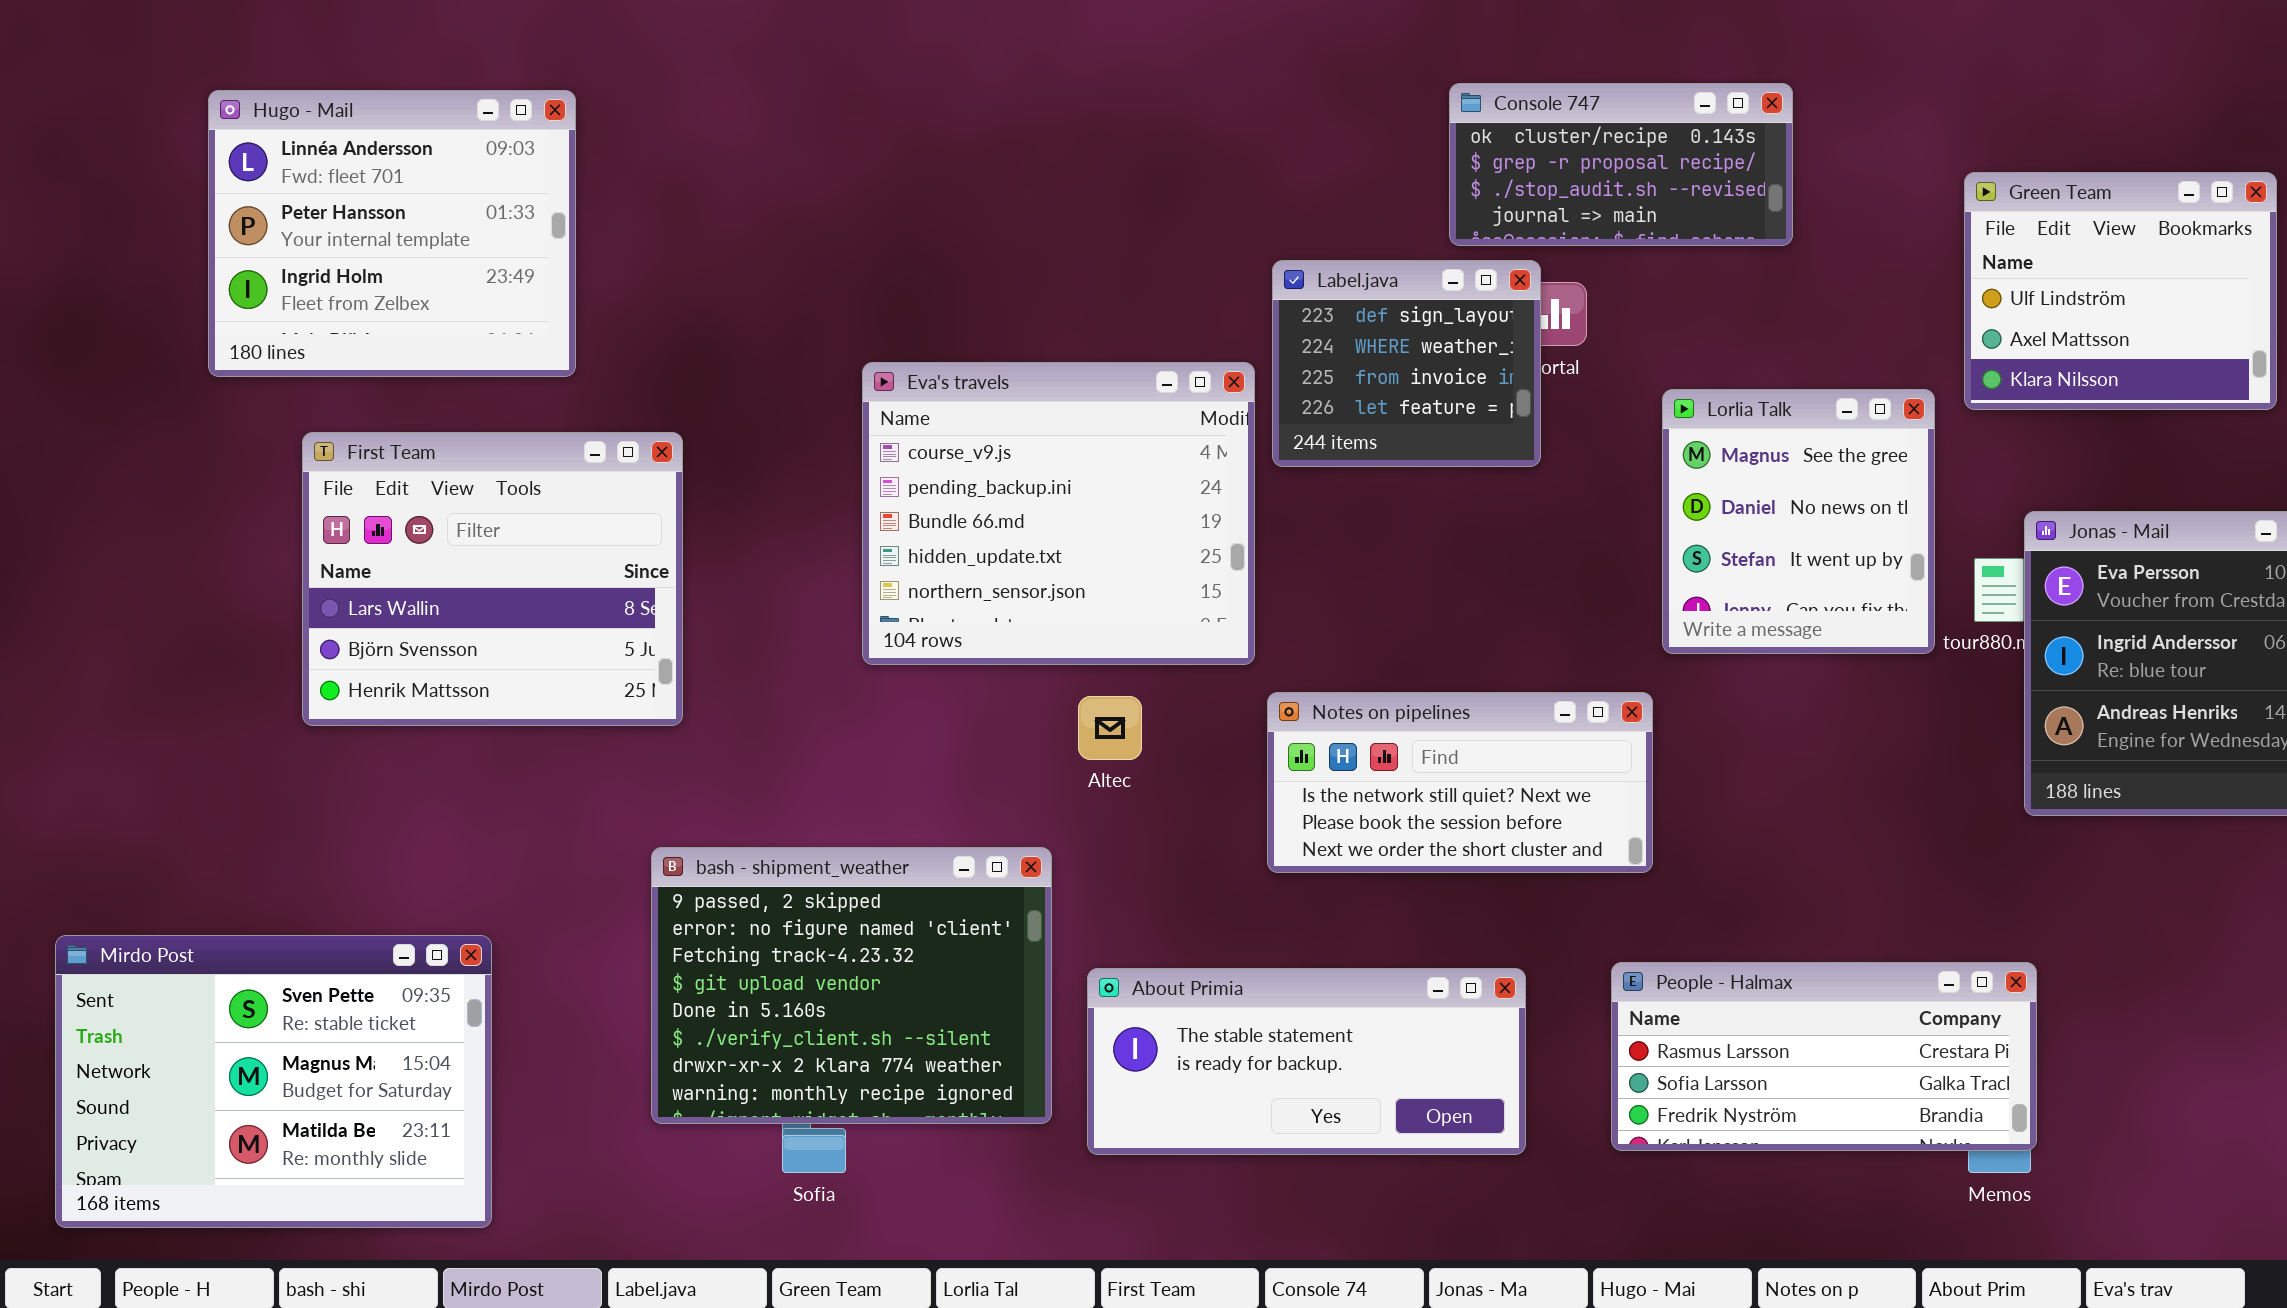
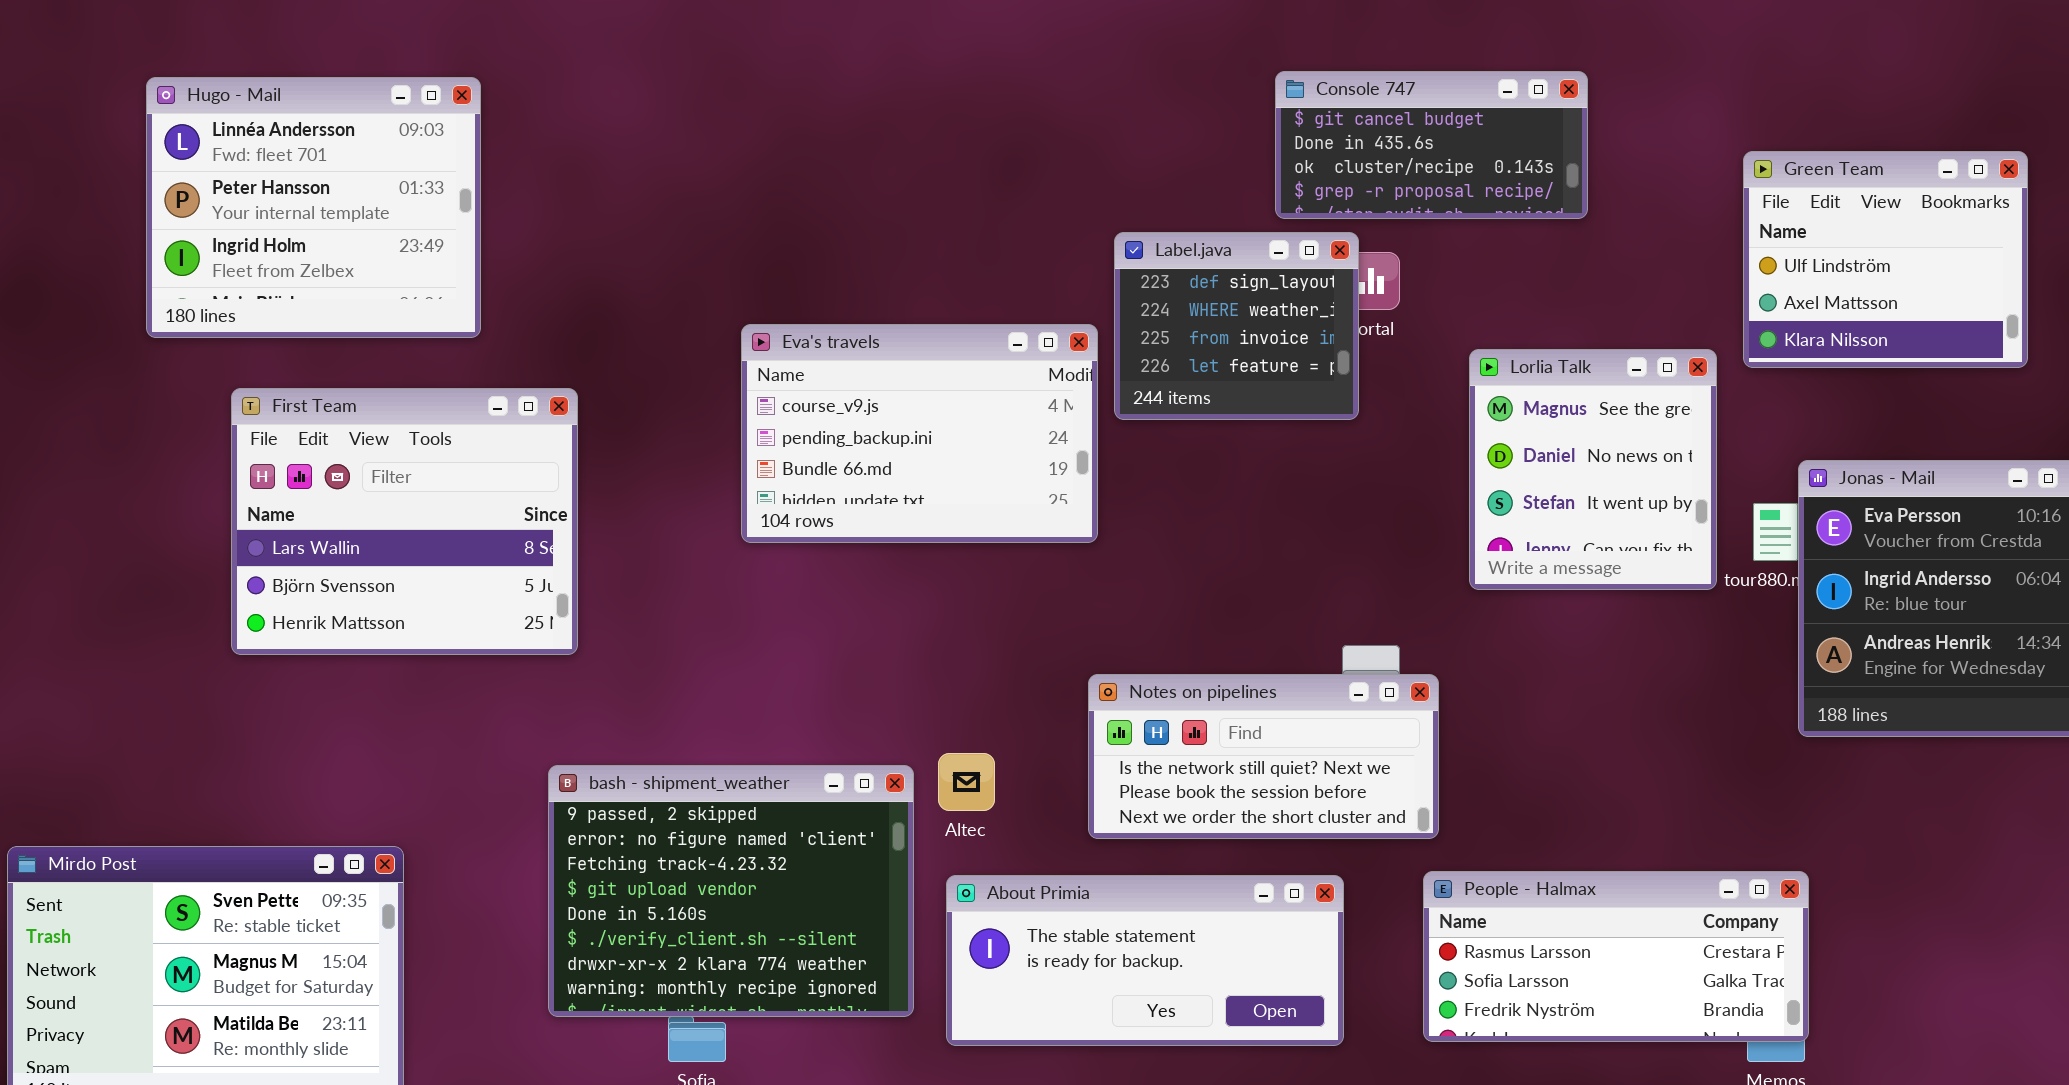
Console 747: [1449,83,1793,246] -> [1275,71,1588,219], scrolled up 2 rows
Eva's travels: [862,362,1255,665] -> [741,324,1098,543], resized
Notes on pipelines: [1267,692,1653,873] -> [1088,674,1439,839], moved
Altec: [1078,696,1142,760] -> [938,753,995,811], moved

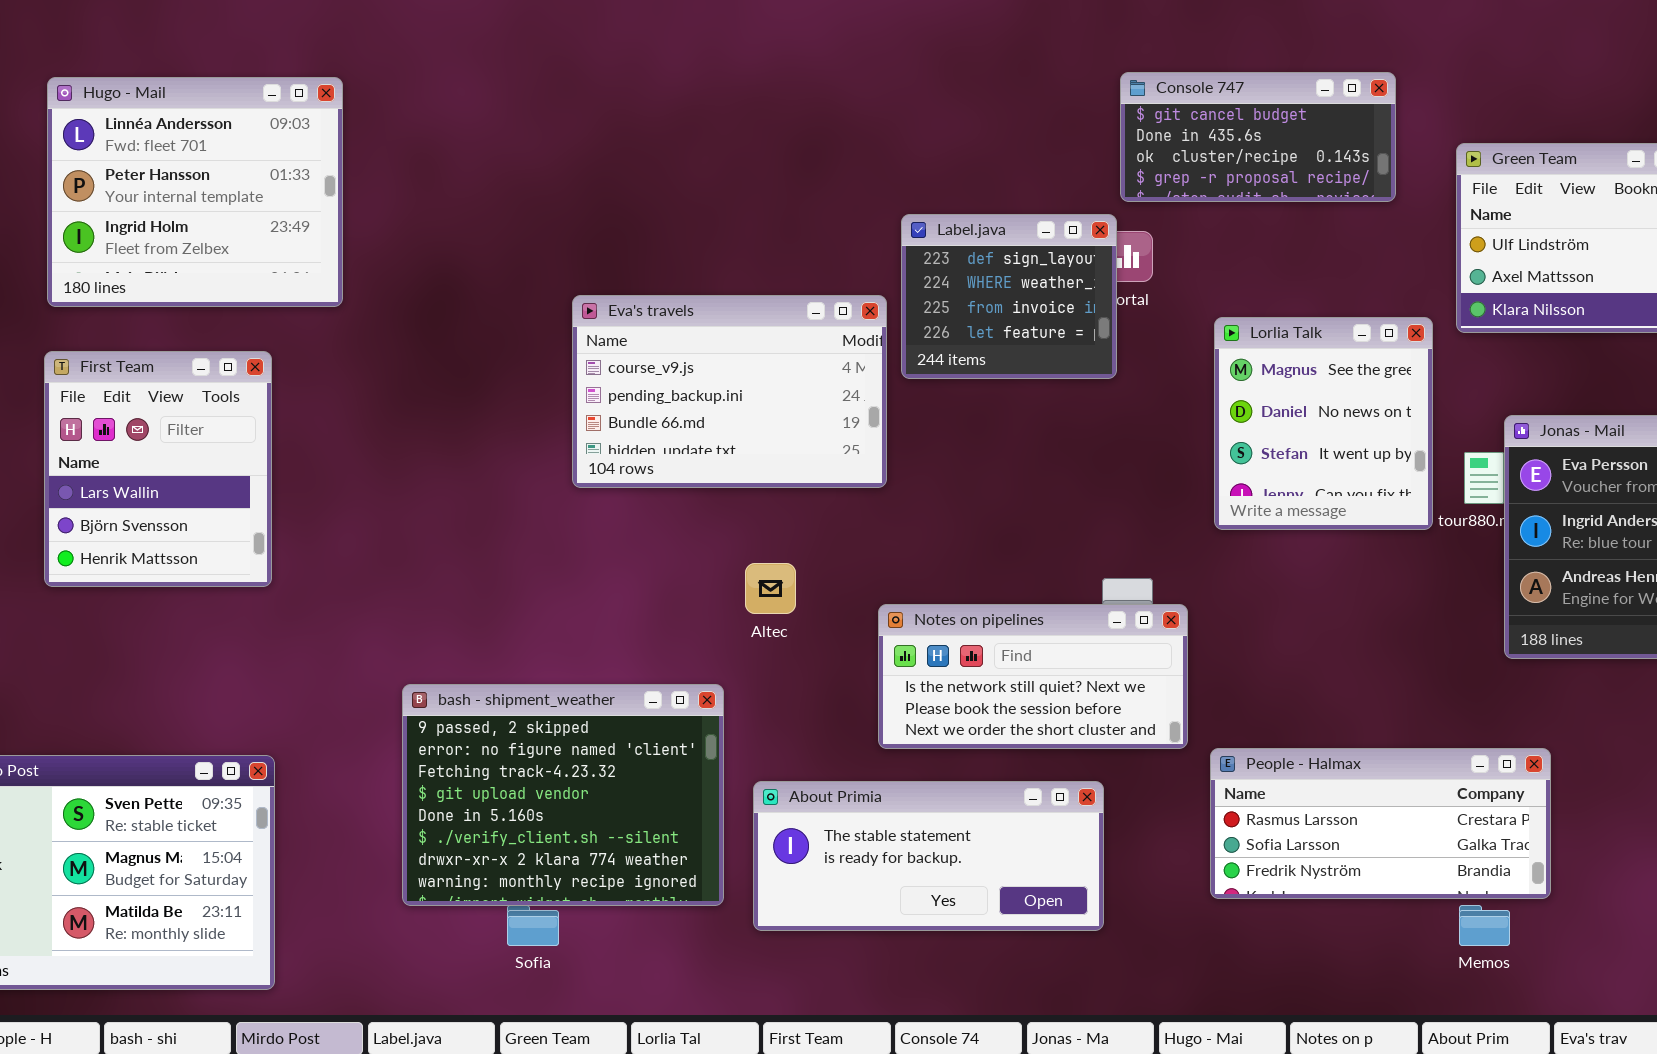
Console 747: [1275,71,1588,219] -> [1120,72,1396,202], moved
First Team: [231,388,578,655] -> [44,351,272,587], moved, resized
Altec: [938,753,995,811] -> [745,563,796,614], moved
People - Halmax: [1423,871,1809,1042] -> [1210,748,1551,899], moved

